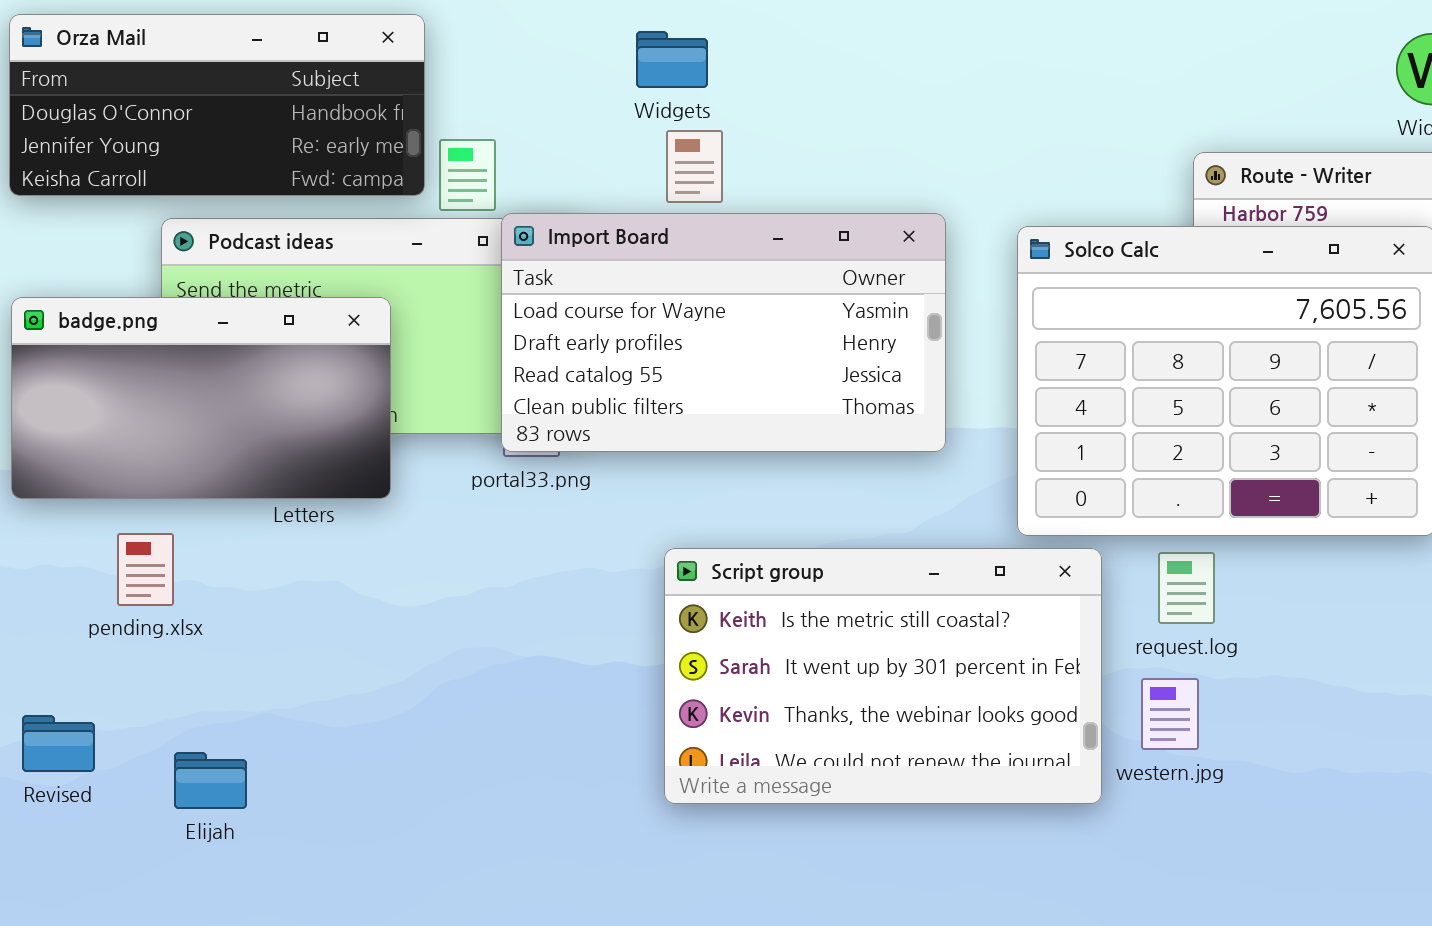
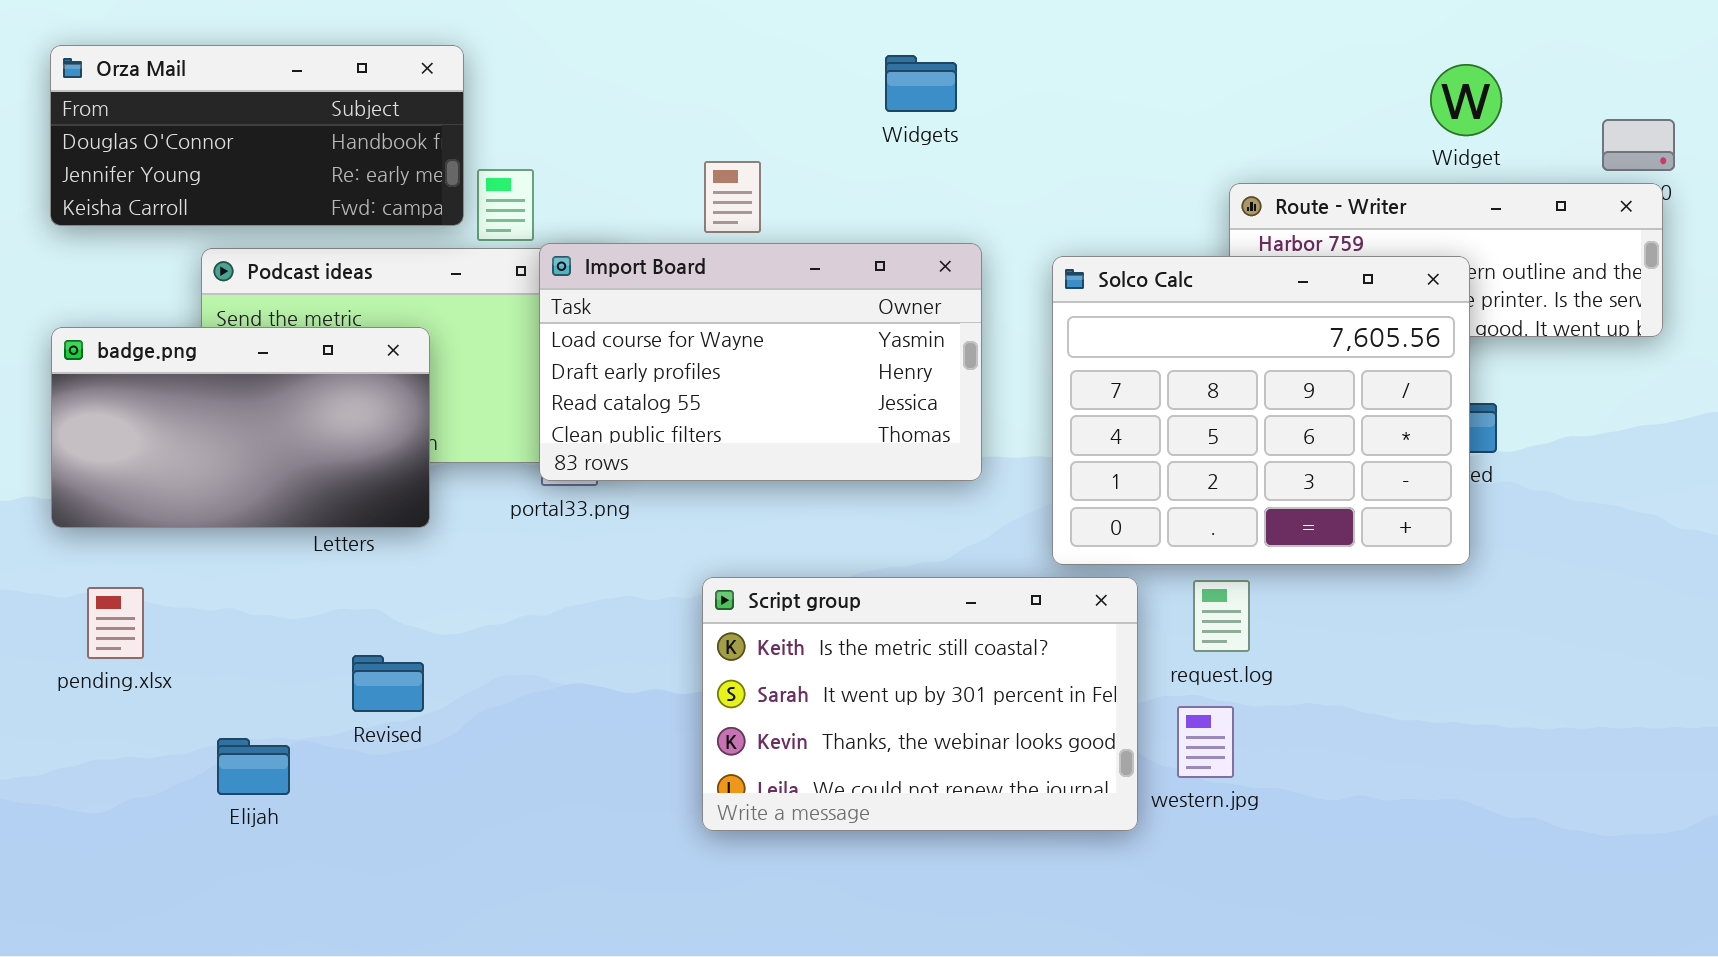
Widgets: [636,31,708,88] -> [885,55,957,112], moved
pending.xlsx: [117,533,174,606] -> [87,587,144,659], moved
Revised: [22,715,95,772] -> [352,655,424,712], moved
Elijah: [174,752,247,809] -> [217,738,290,795], moved

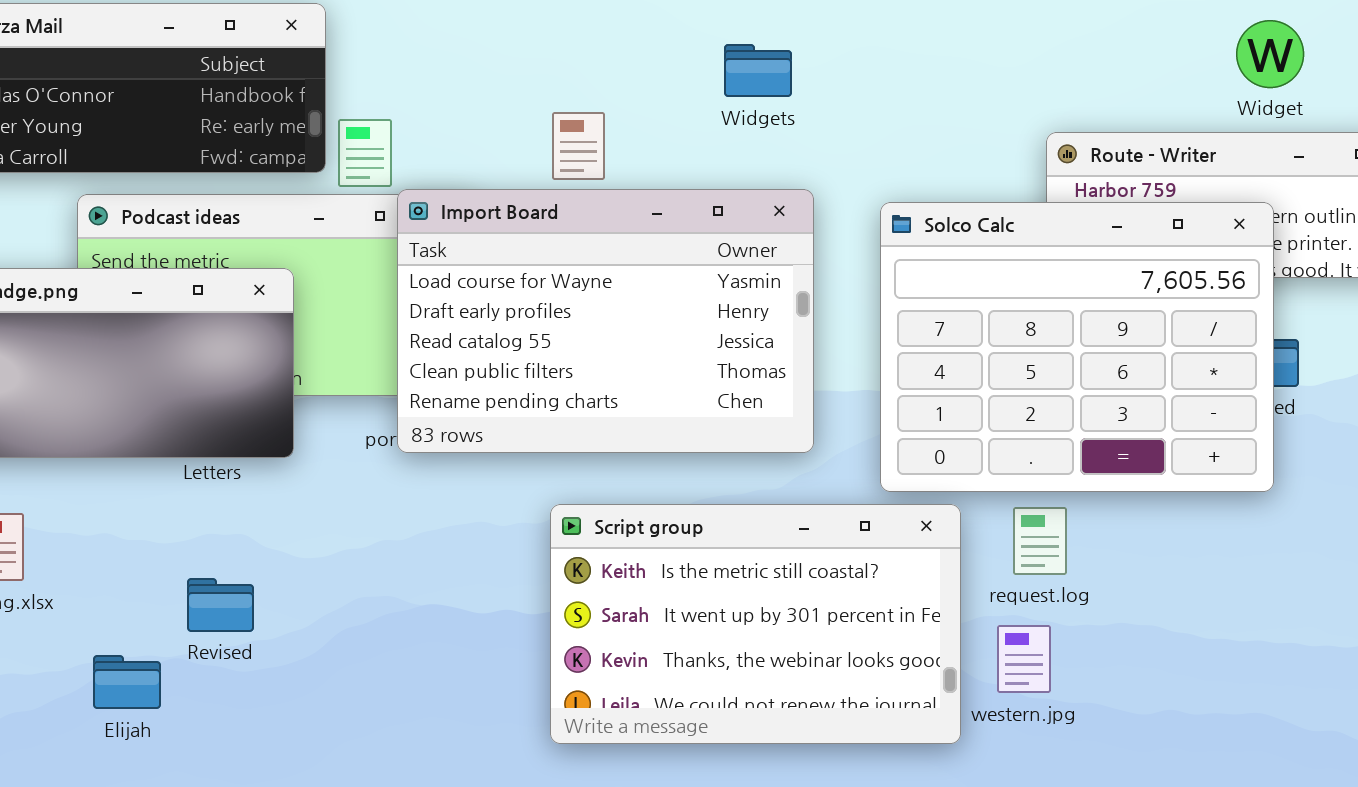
Widgets: [885,55,957,112] -> [724,44,792,97], moved
Import Board: [539,243,982,481] -> [397,189,814,453], resized
Revised: [352,655,424,712] -> [187,578,254,632], moved

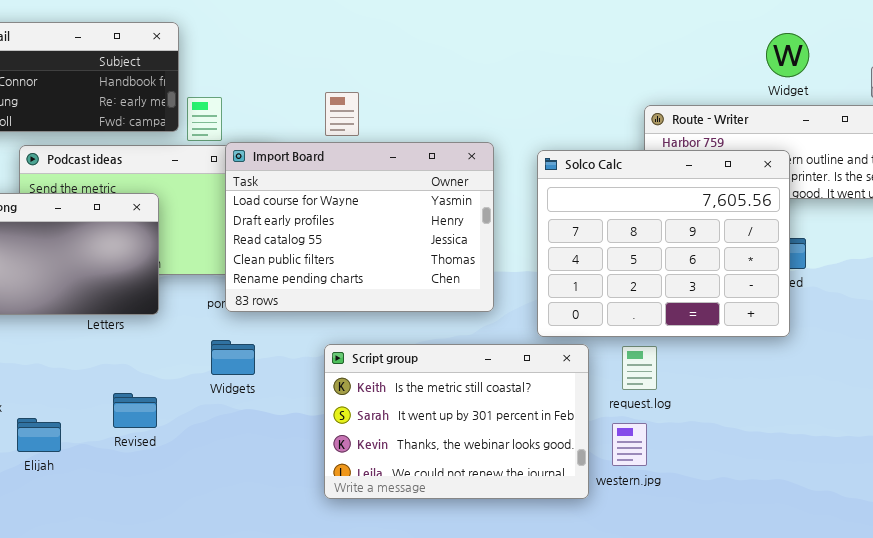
Widgets: [724,44,792,97] -> [211,340,255,375], moved
Revised: [187,578,254,632] -> [113,393,157,428], moved
Elijah: [93,655,161,709] -> [17,418,61,452], moved

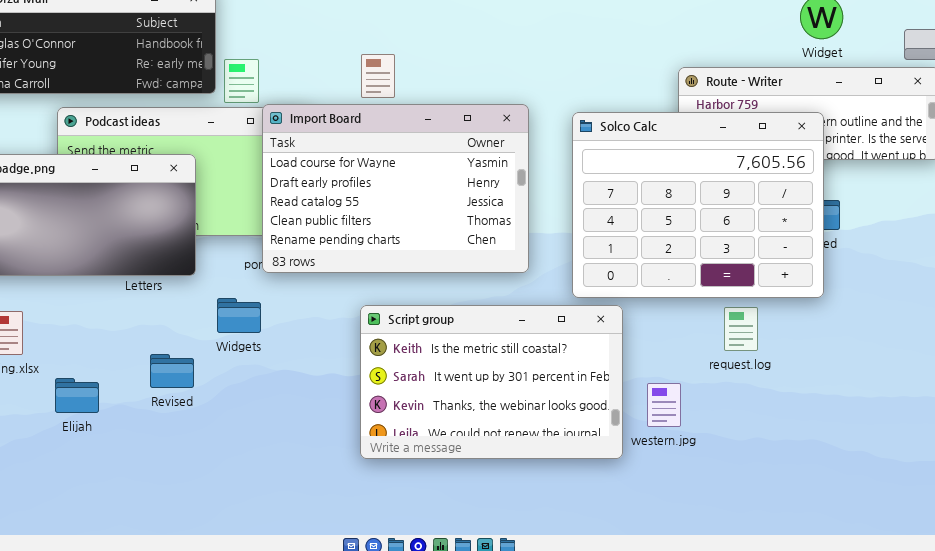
Widgets: [211,340,255,375] -> [217,298,261,333], moved
request.log: [622,346,657,390] -> [724,307,758,351], moved

